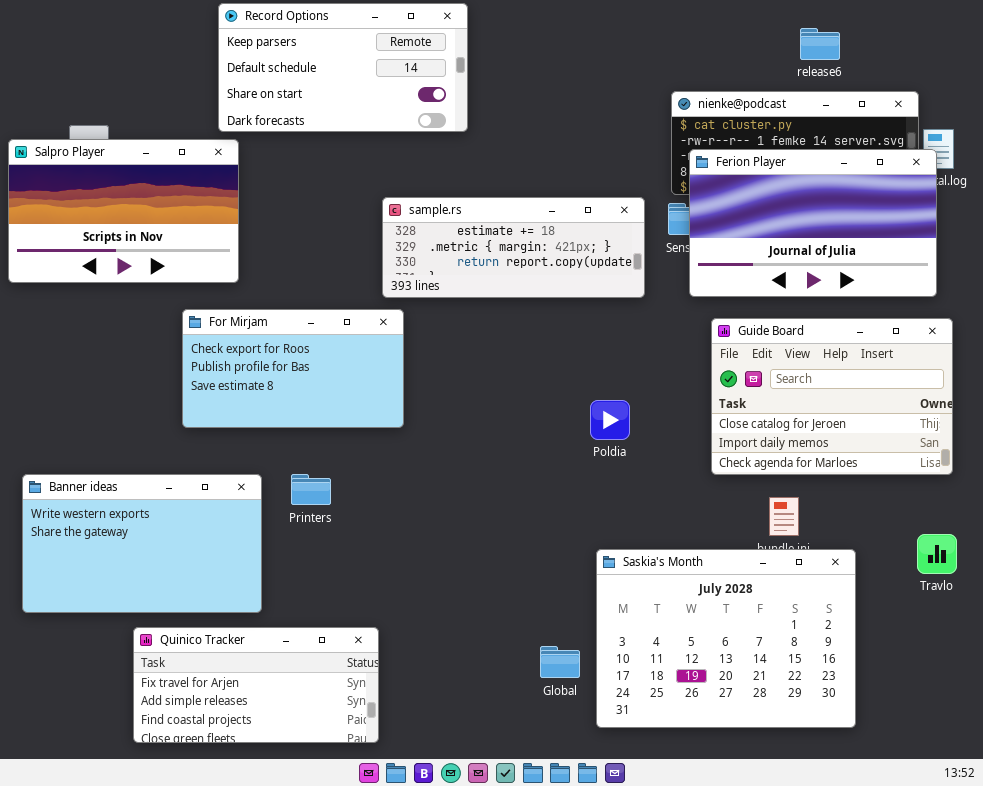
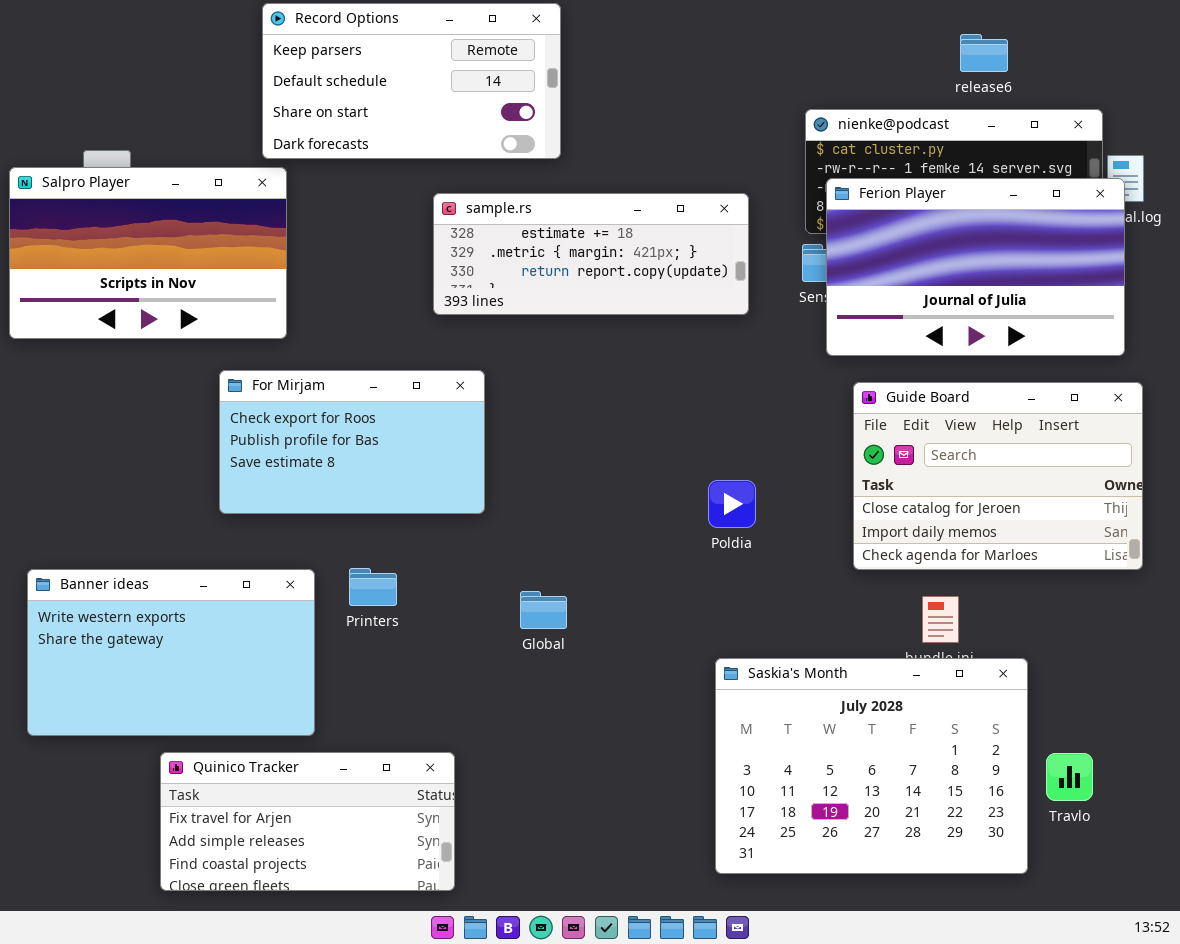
sample.rs: [382,197,645,298] -> [433,193,749,315], moved
Travlo: [917,534,957,574] -> [1046,753,1093,801], moved
Global: [540,646,580,678] -> [520,591,567,629], moved

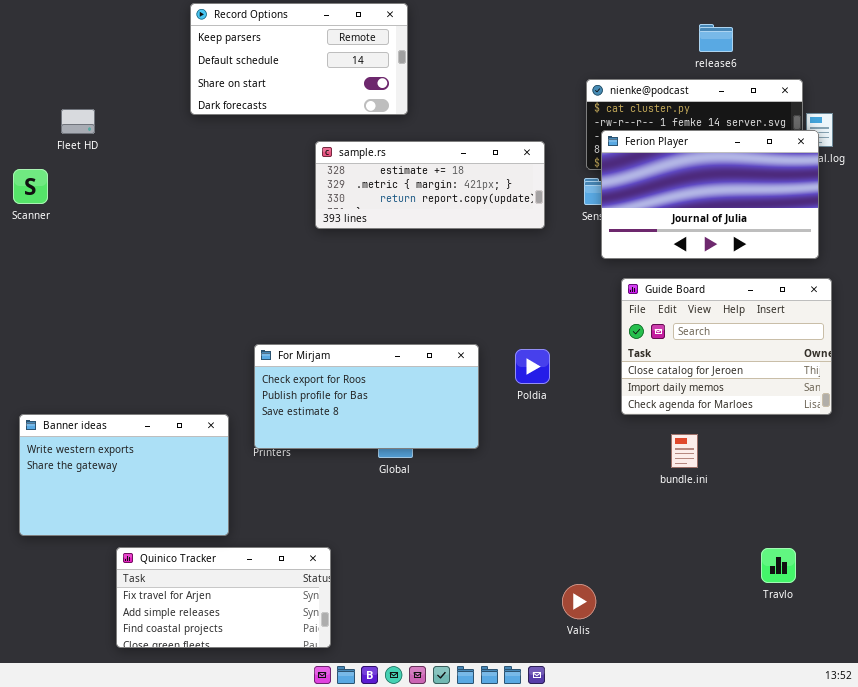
Salpro Player: [9,167,287,339] -> none, closed
For Mirjam: [219,370,485,514] -> [254,344,479,449], moved, resized
Saskia's Month: [715,658,1028,874] -> none, closed

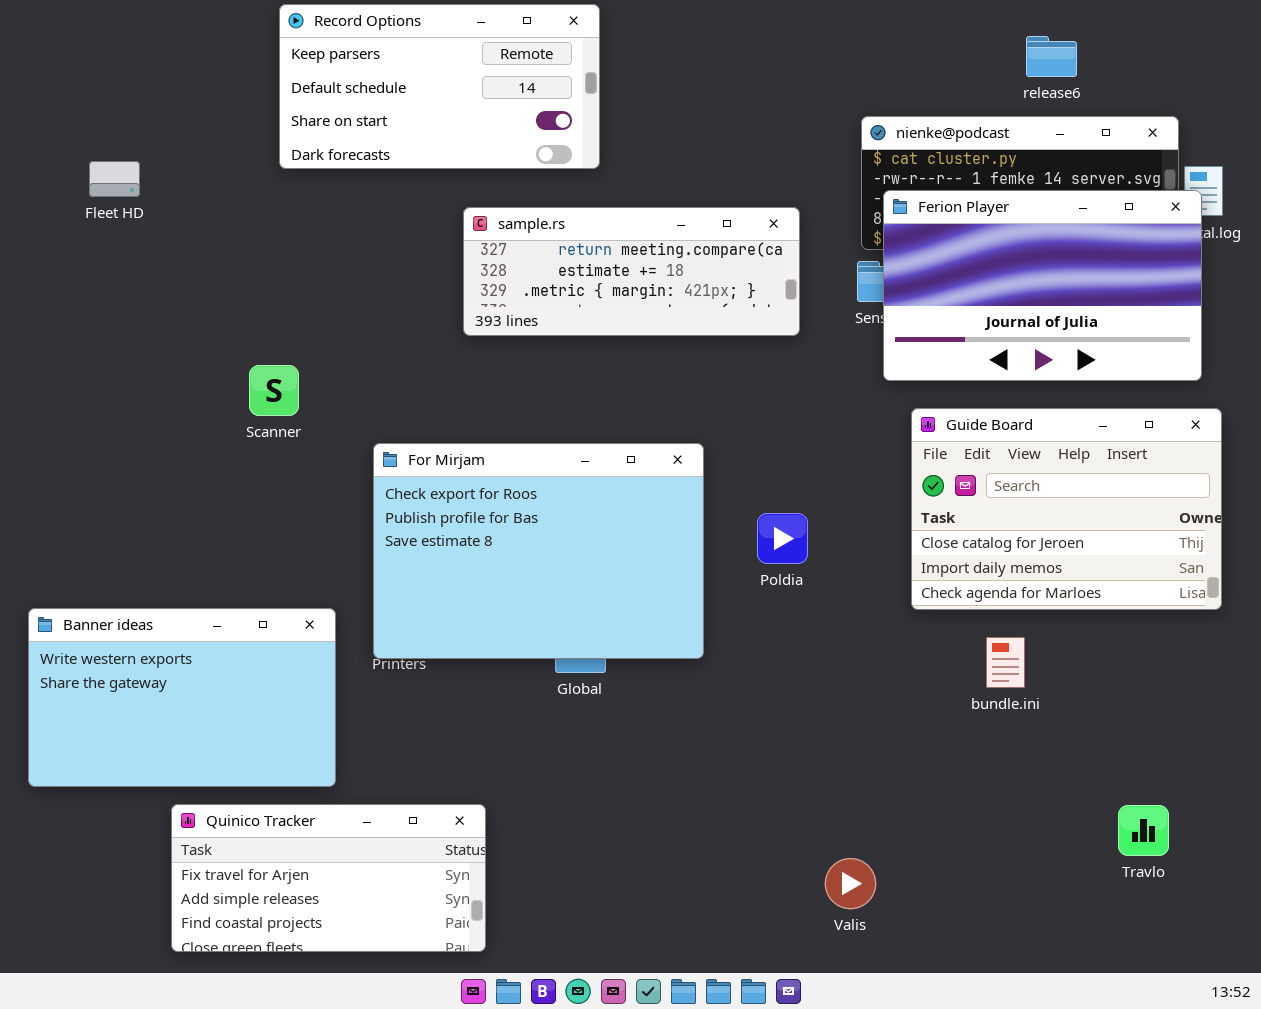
sample.rs: [315,141,545,229] -> [463,207,800,336], scrolled up 1 row
Scanner: [13,169,48,204] -> [249,365,299,416], moved
For Mirjam: [254,344,479,449] -> [373,443,704,659], resized

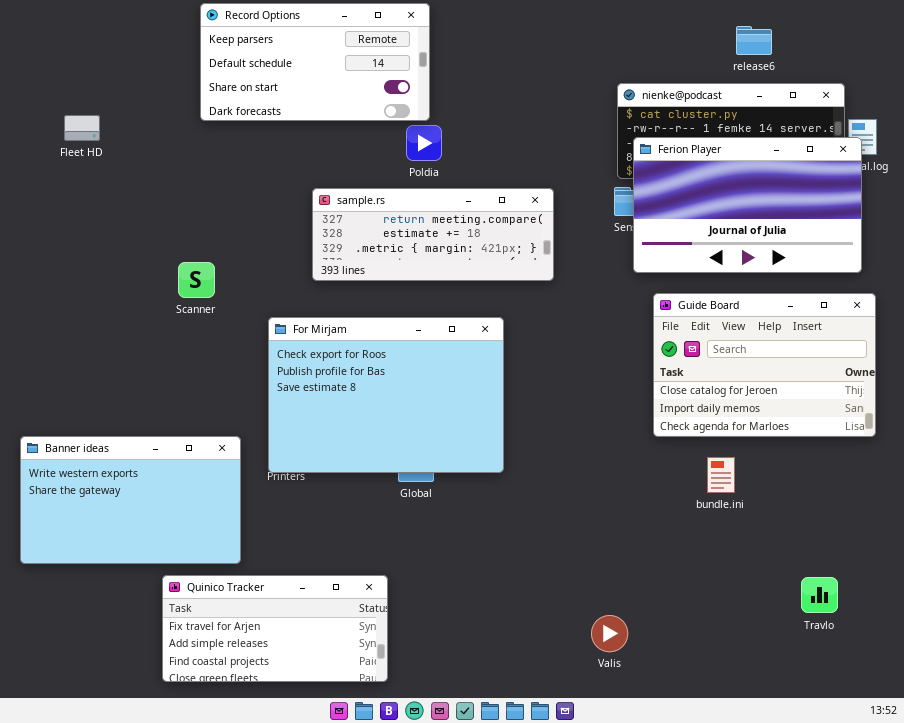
sample.rs: [463,207,800,336] -> [312,188,554,281], moved
Poldia: [757,513,808,564] -> [406,125,442,161], moved
Quinico Tracker: [171,804,486,952] -> [162,575,388,682], moved

